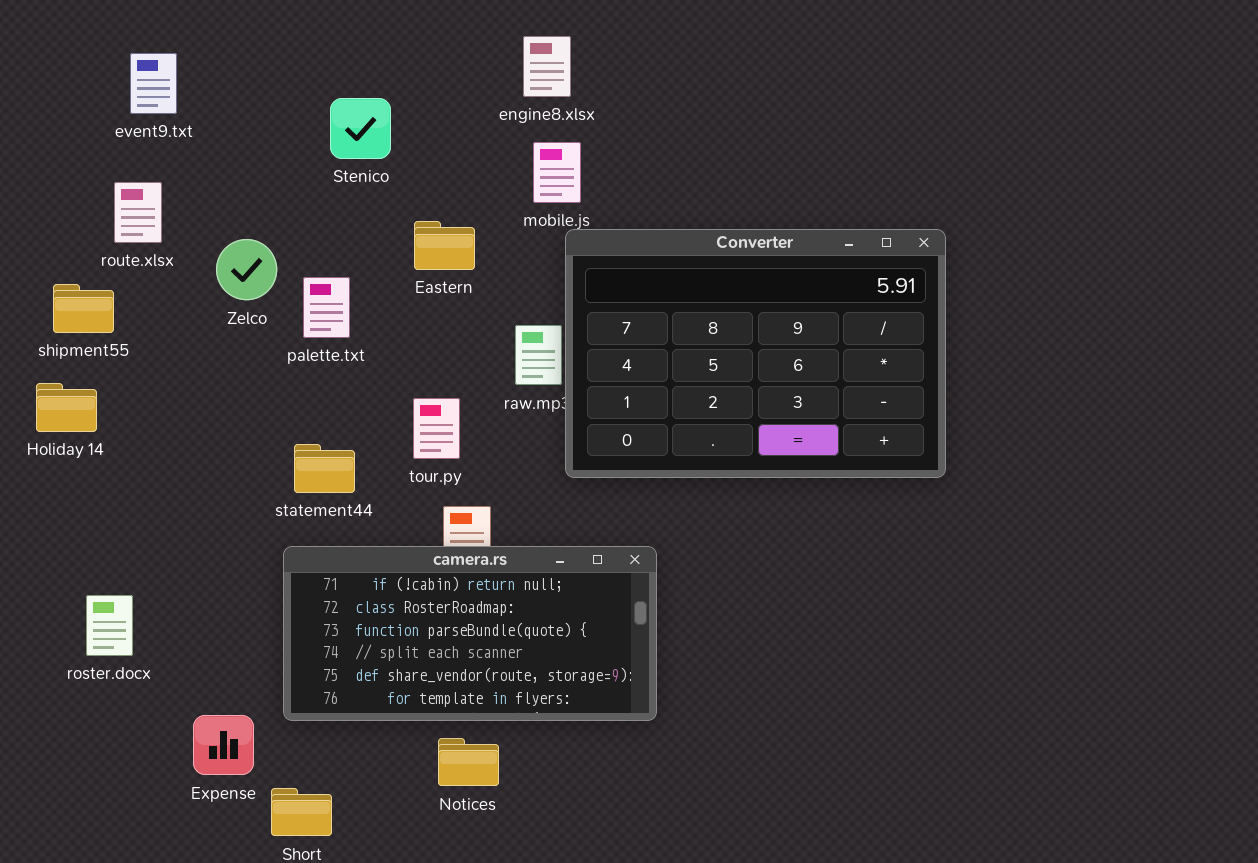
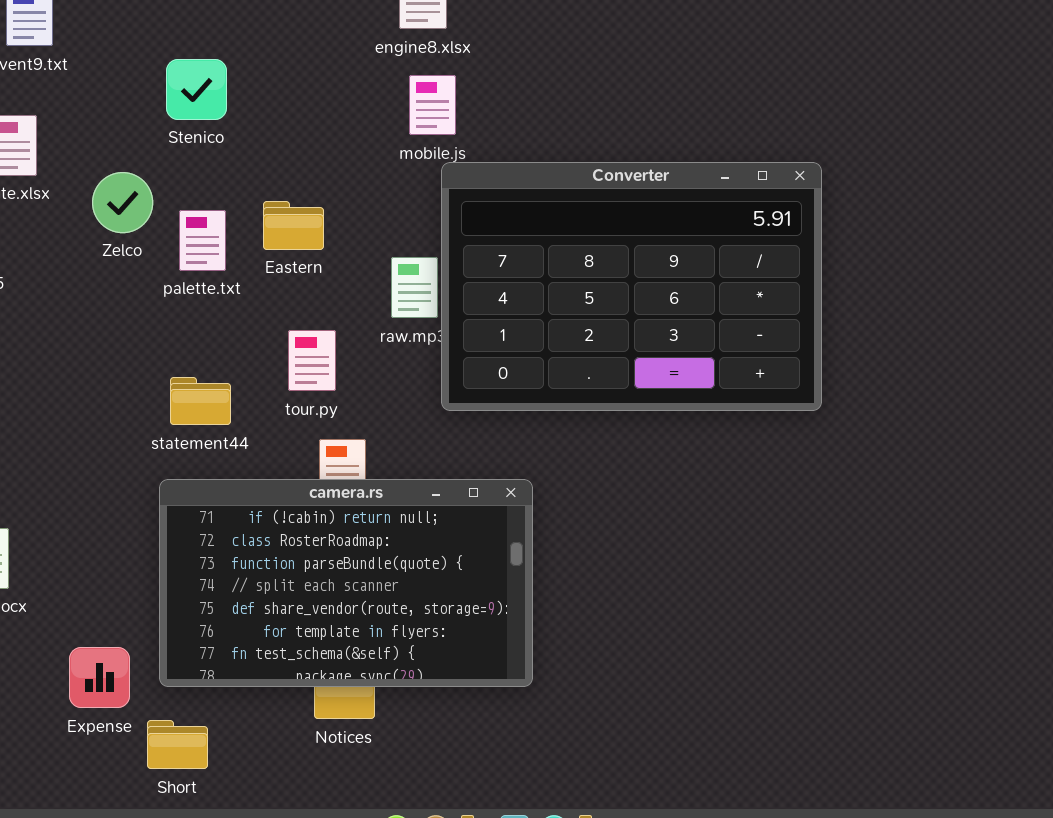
Stenico: [330,98,391,159] -> [166,59,227,120], moved
Eastern: [414,221,475,270] -> [263,201,324,250], moved
camera.rs: [283,546,657,721] -> [159,479,533,687], resized

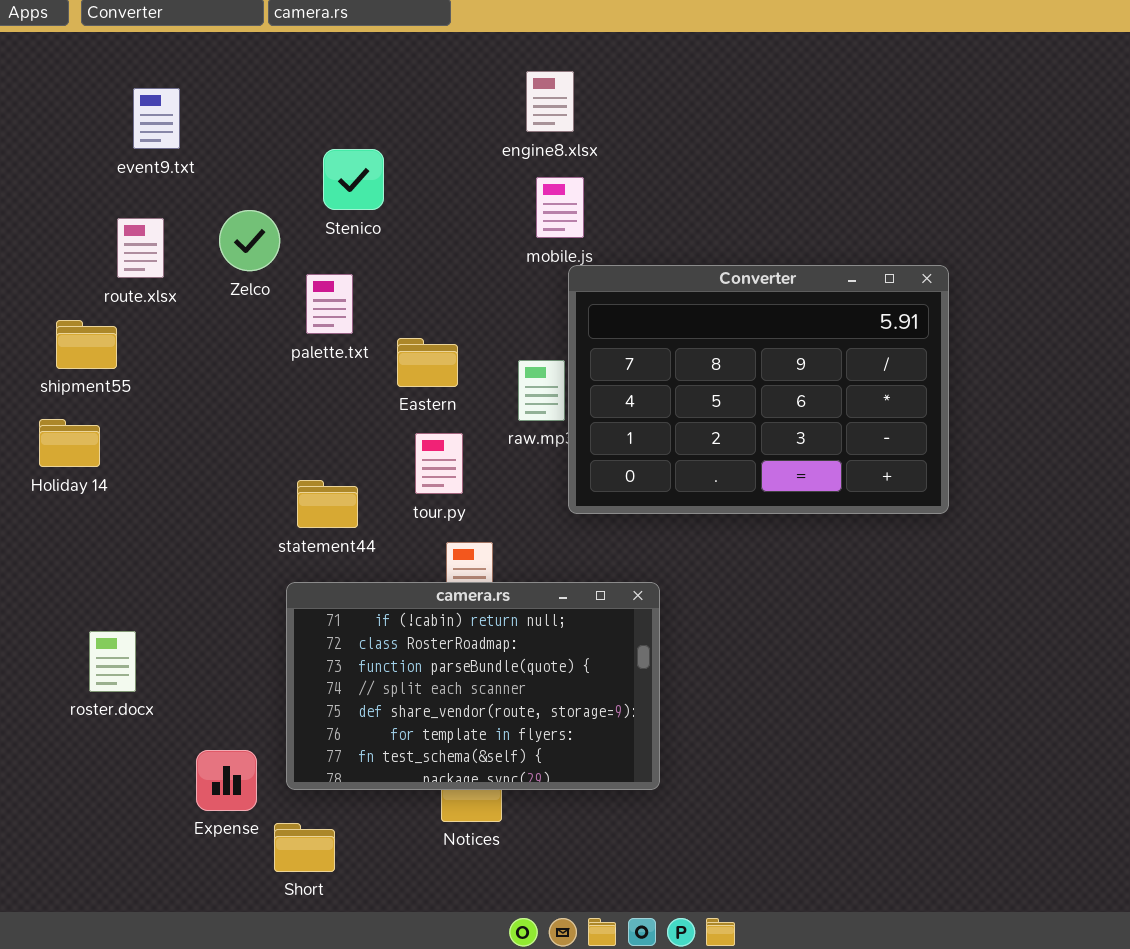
Stenico: [166,59,227,120] -> [323,149,384,210], moved
Zelco: [92,172,153,233] -> [219,210,280,271], moved
Eastern: [263,201,324,250] -> [397,338,458,387], moved
palette.txt: [179,210,226,271] -> [306,274,353,334], moved

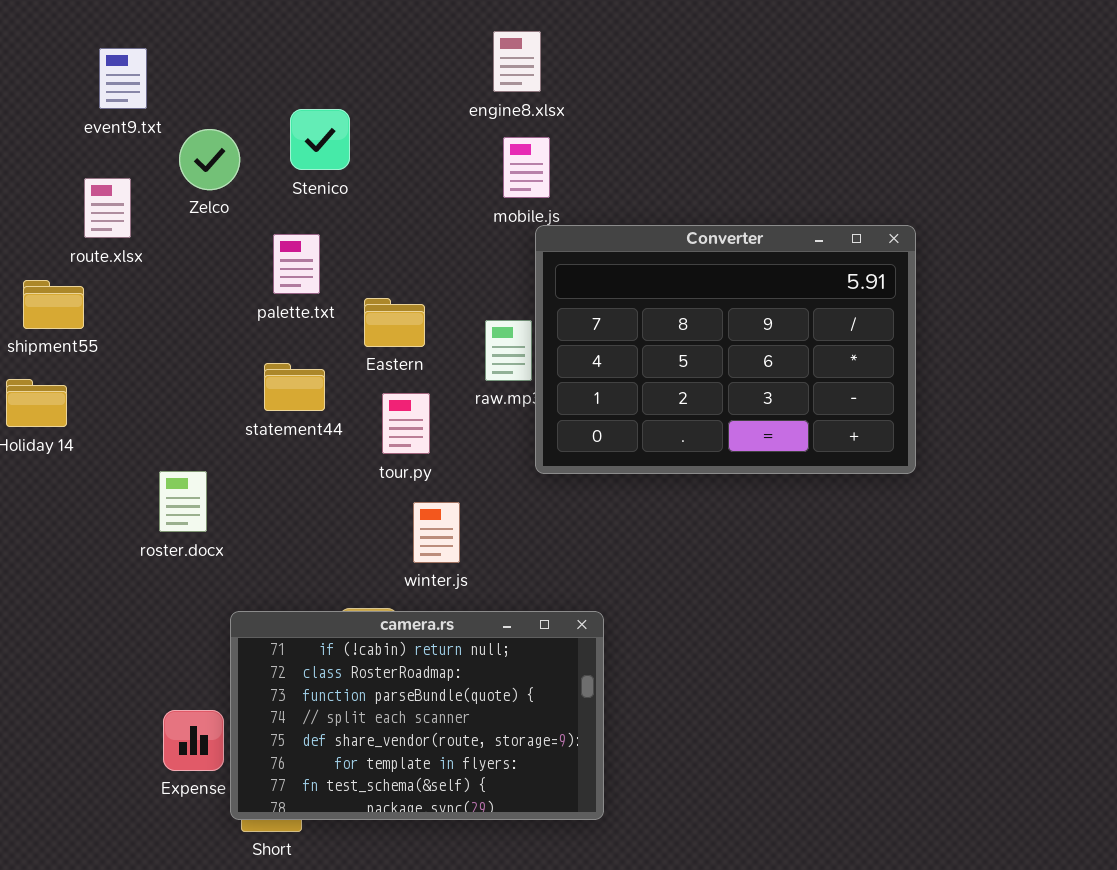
Zelco: [219,210,280,271] -> [179,129,240,190], moved
statement44: [297,480,358,528] -> [264,363,325,411], moved
camera.rs: [286,582,660,790] -> [230,611,604,820], moved
roster.docx: [89,631,136,692] -> [159,471,207,532], moved

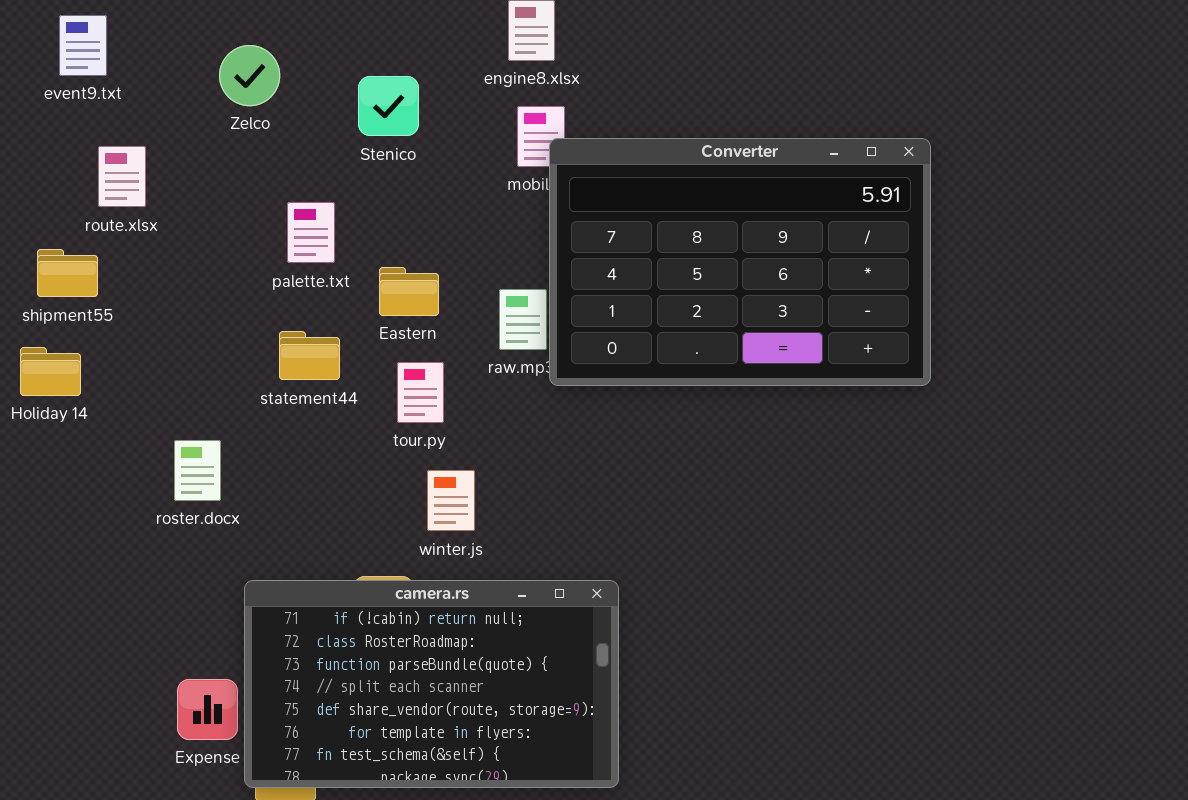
event9.txt: [99,48,147,109] -> [59,15,107,76], moved
Stenico: [290,109,350,170] -> [358,76,419,136], moved
Zelco: [179,129,240,190] -> [219,45,280,106], moved
Converter: [535,225,916,474] -> [549,138,931,386], moved

